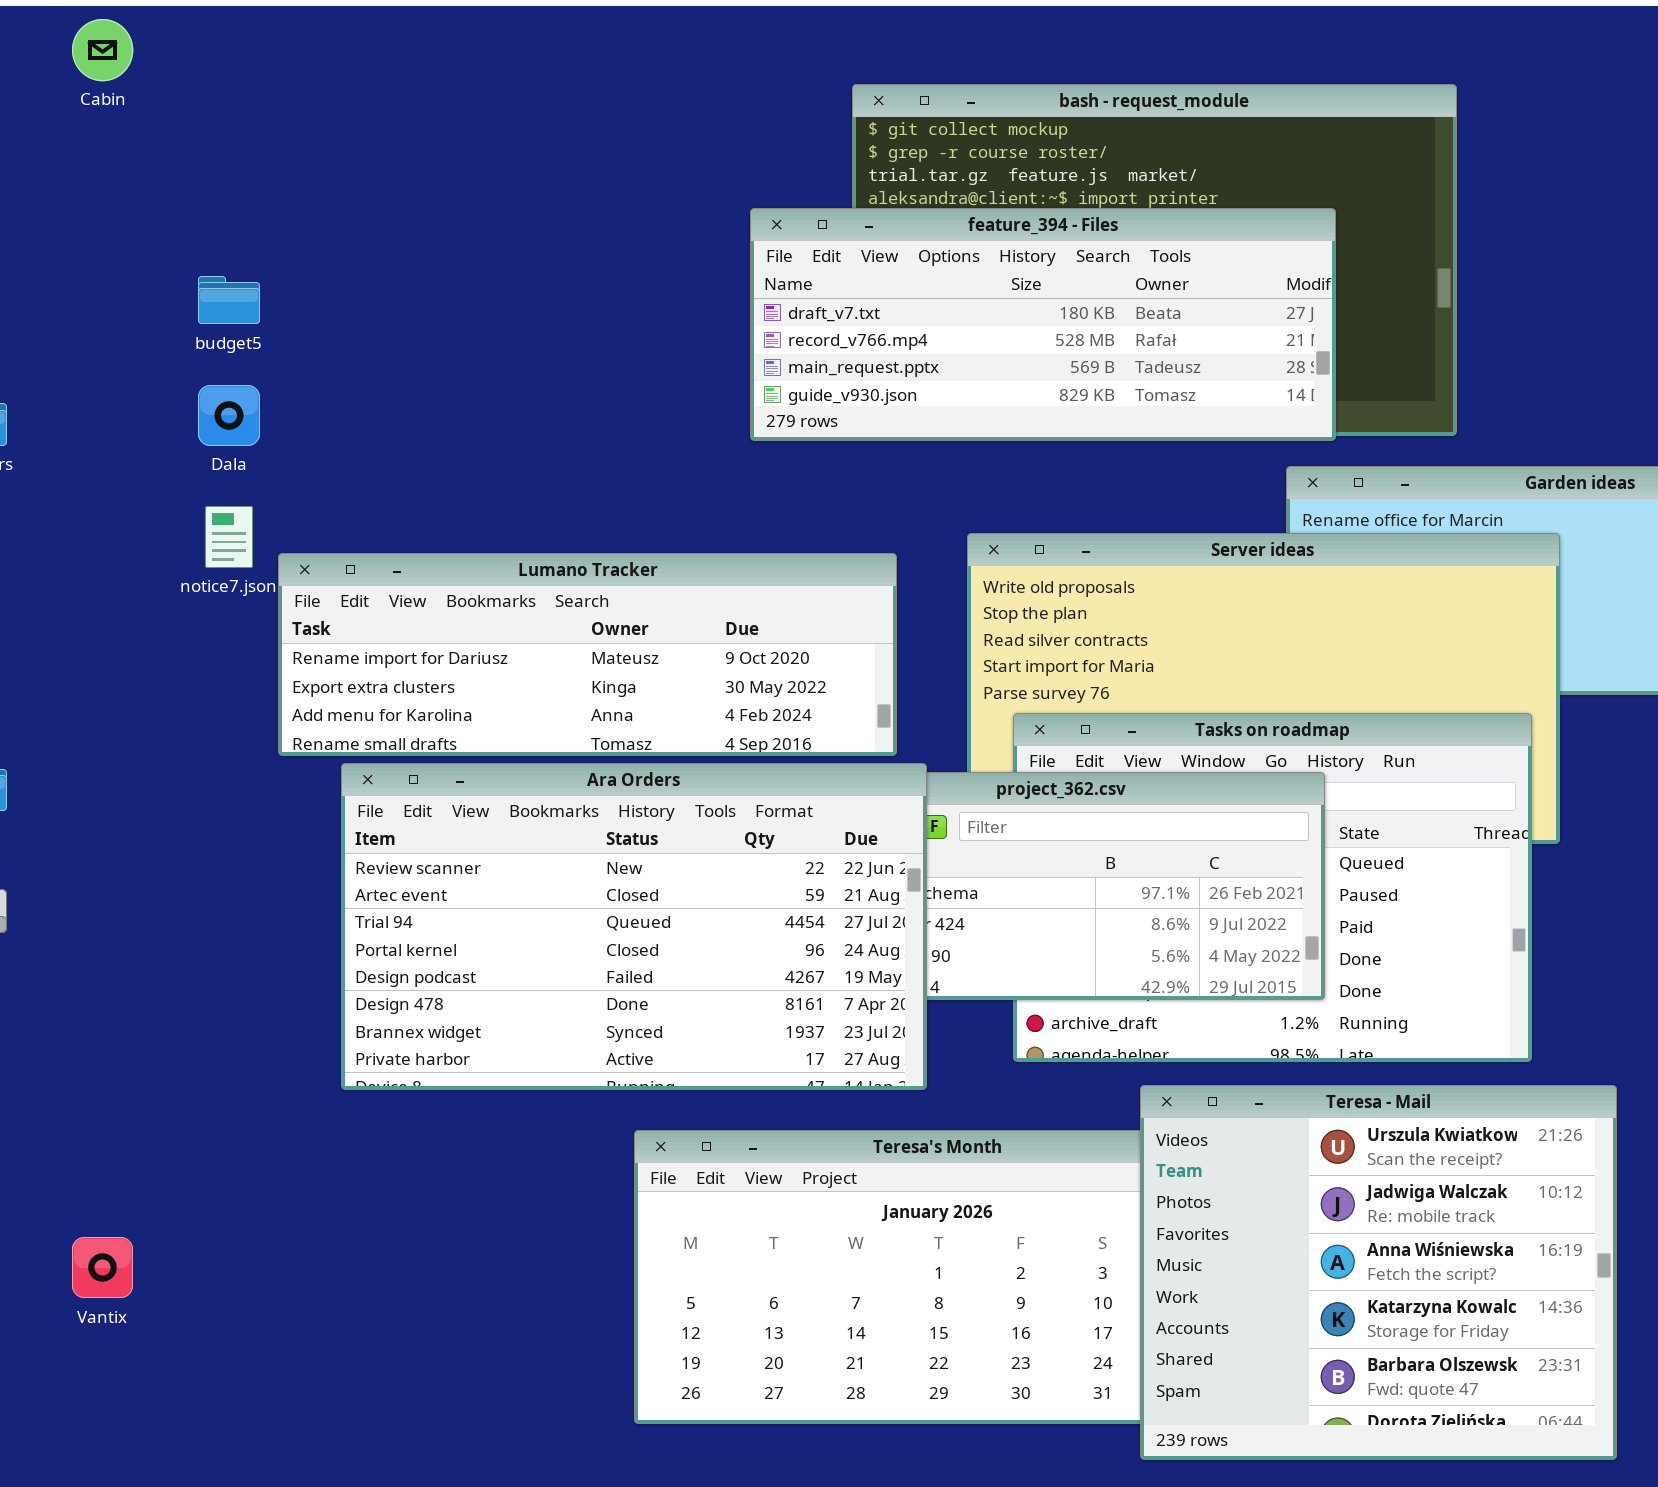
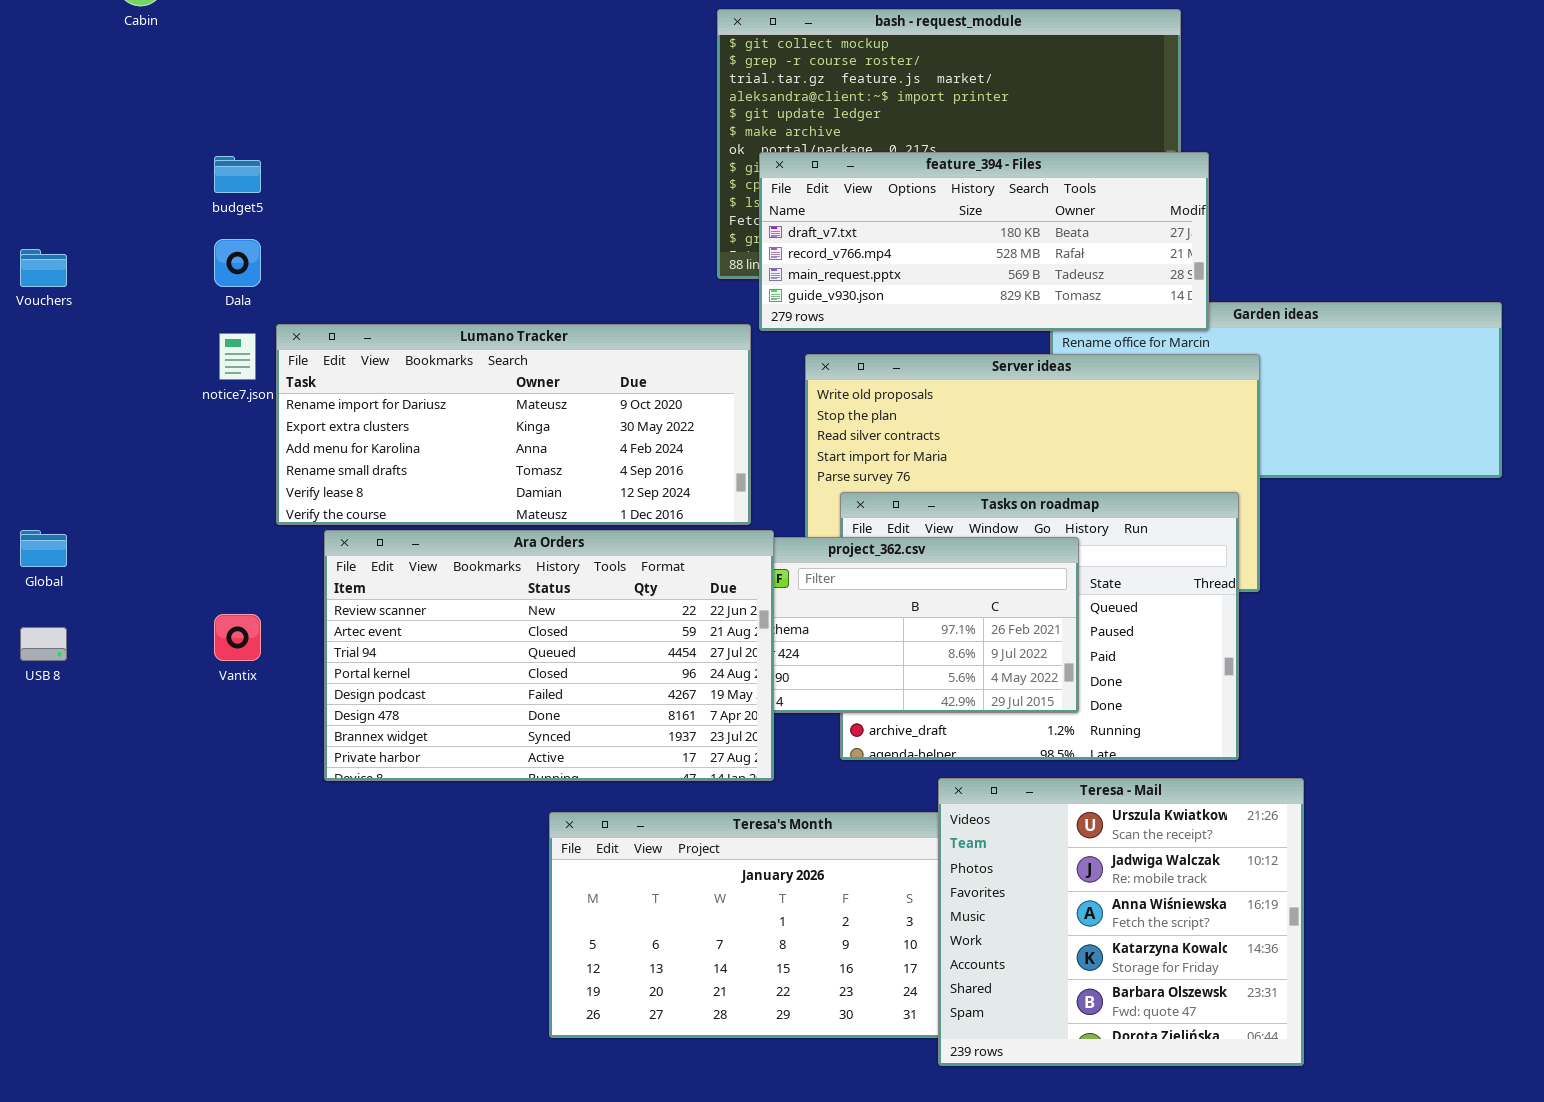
feature_394 - Files: [750,208,1336,441] -> [759,152,1209,331], moved
Lumano Tracker: [278,553,897,756] -> [276,324,751,525], resized
Vantix: [72,1237,133,1298] -> [214,614,261,661], moved

